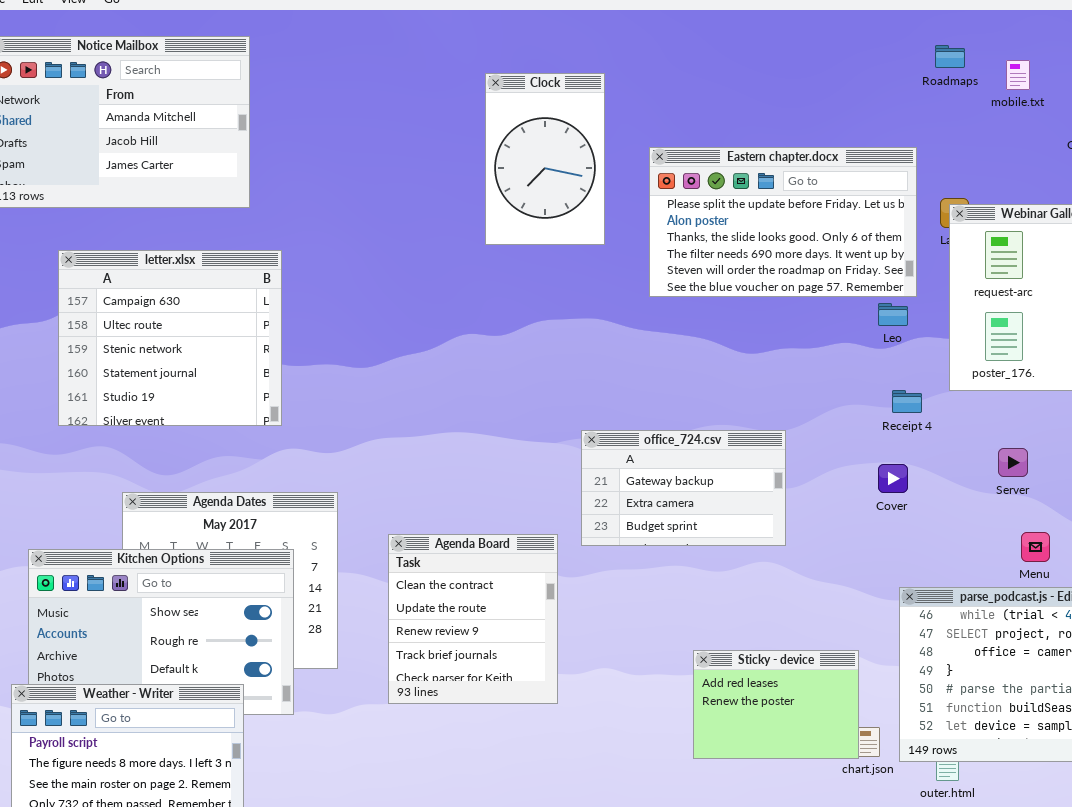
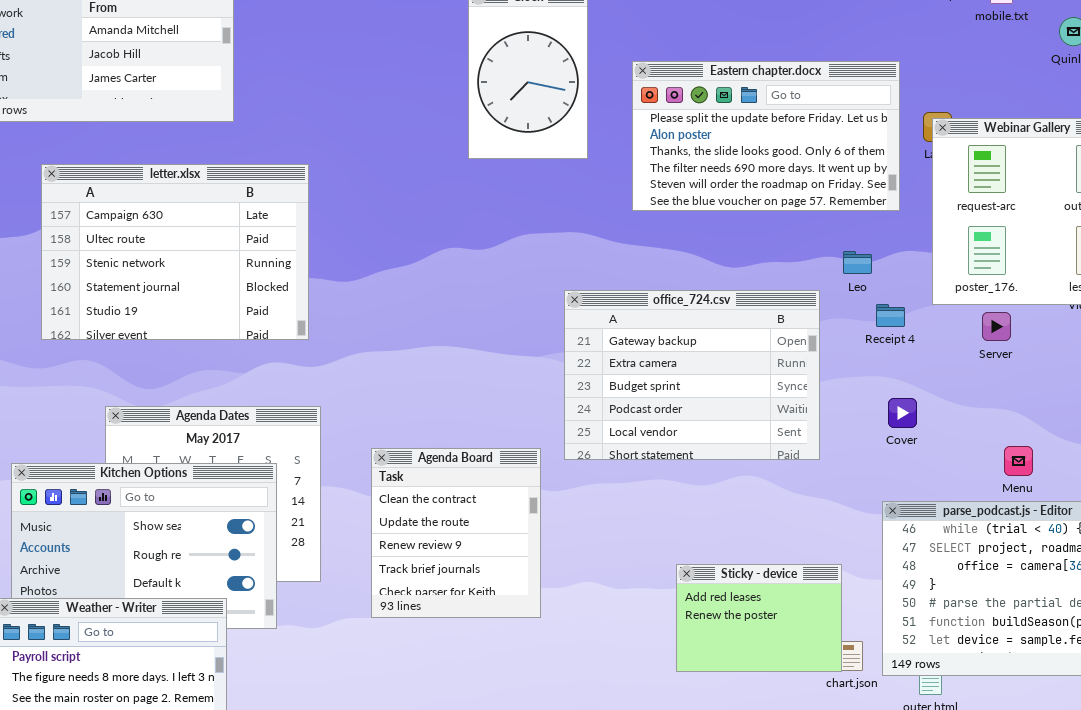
letter.xlsx: [58,250,282,426] -> [41,164,309,340], resized
Leo: [878,303,908,326] -> [843,251,872,274], moved
office_724.csv: [581,430,786,546] -> [564,290,820,460], resized
Server: [998,448,1028,477] -> [982,312,1011,341], moved
Cover: [878,464,908,493] -> [888,398,917,428], moved

